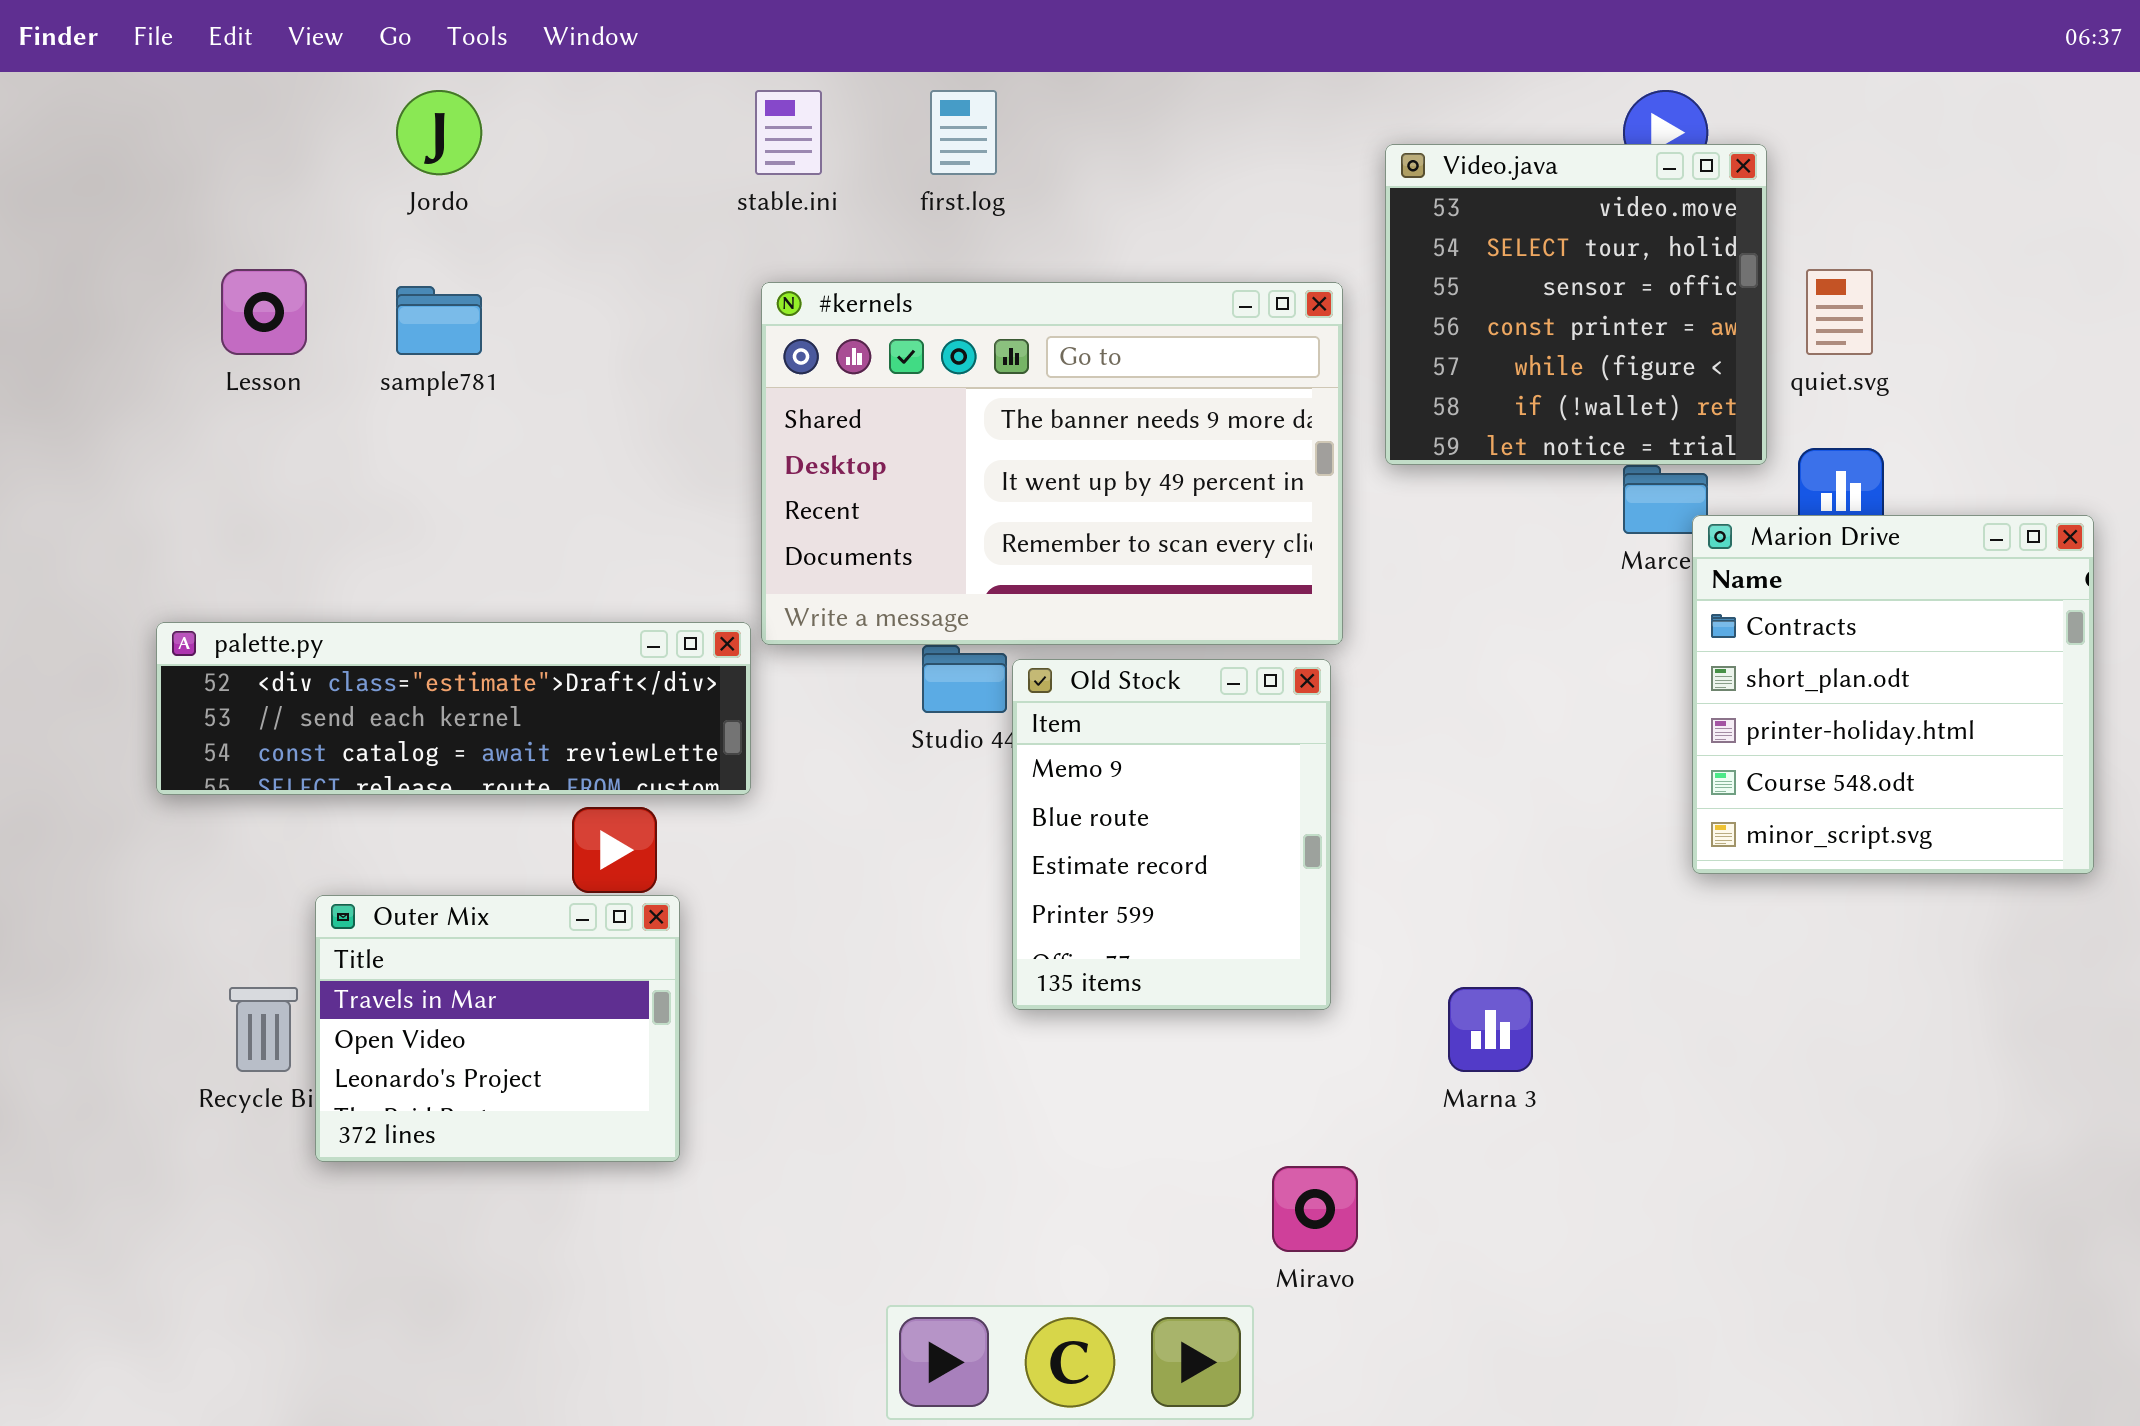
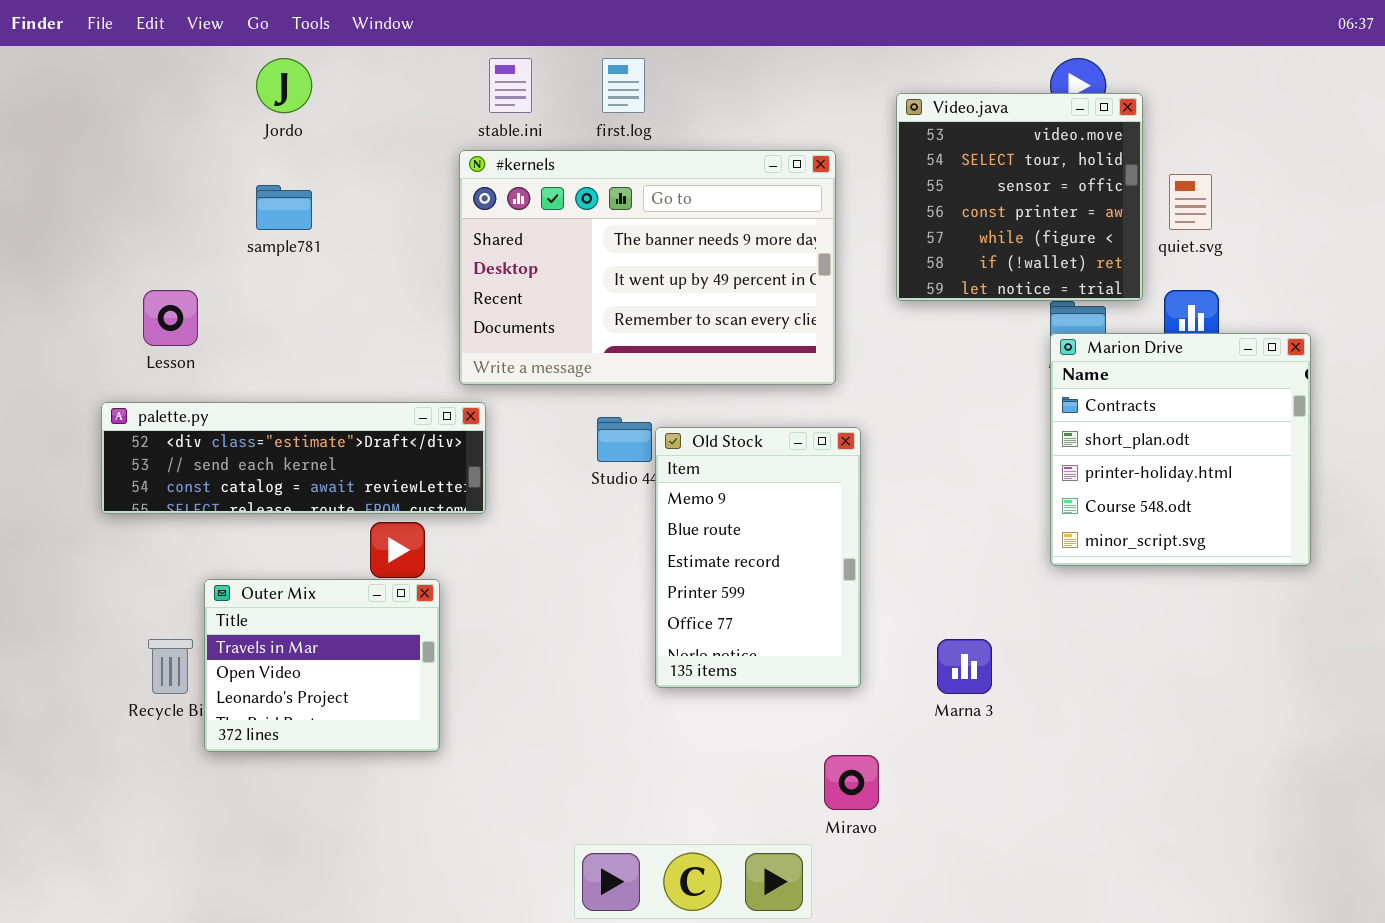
Lesson: [221,269,307,355] -> [143,290,198,346], moved
#kernels: [761,282,1343,645] -> [459,150,836,385], moved
Marion Drive: [1692,515,2094,874] -> [1050,333,1311,566], moved
Old Stock: [1012,659,1331,1010] -> [655,427,861,688], resized

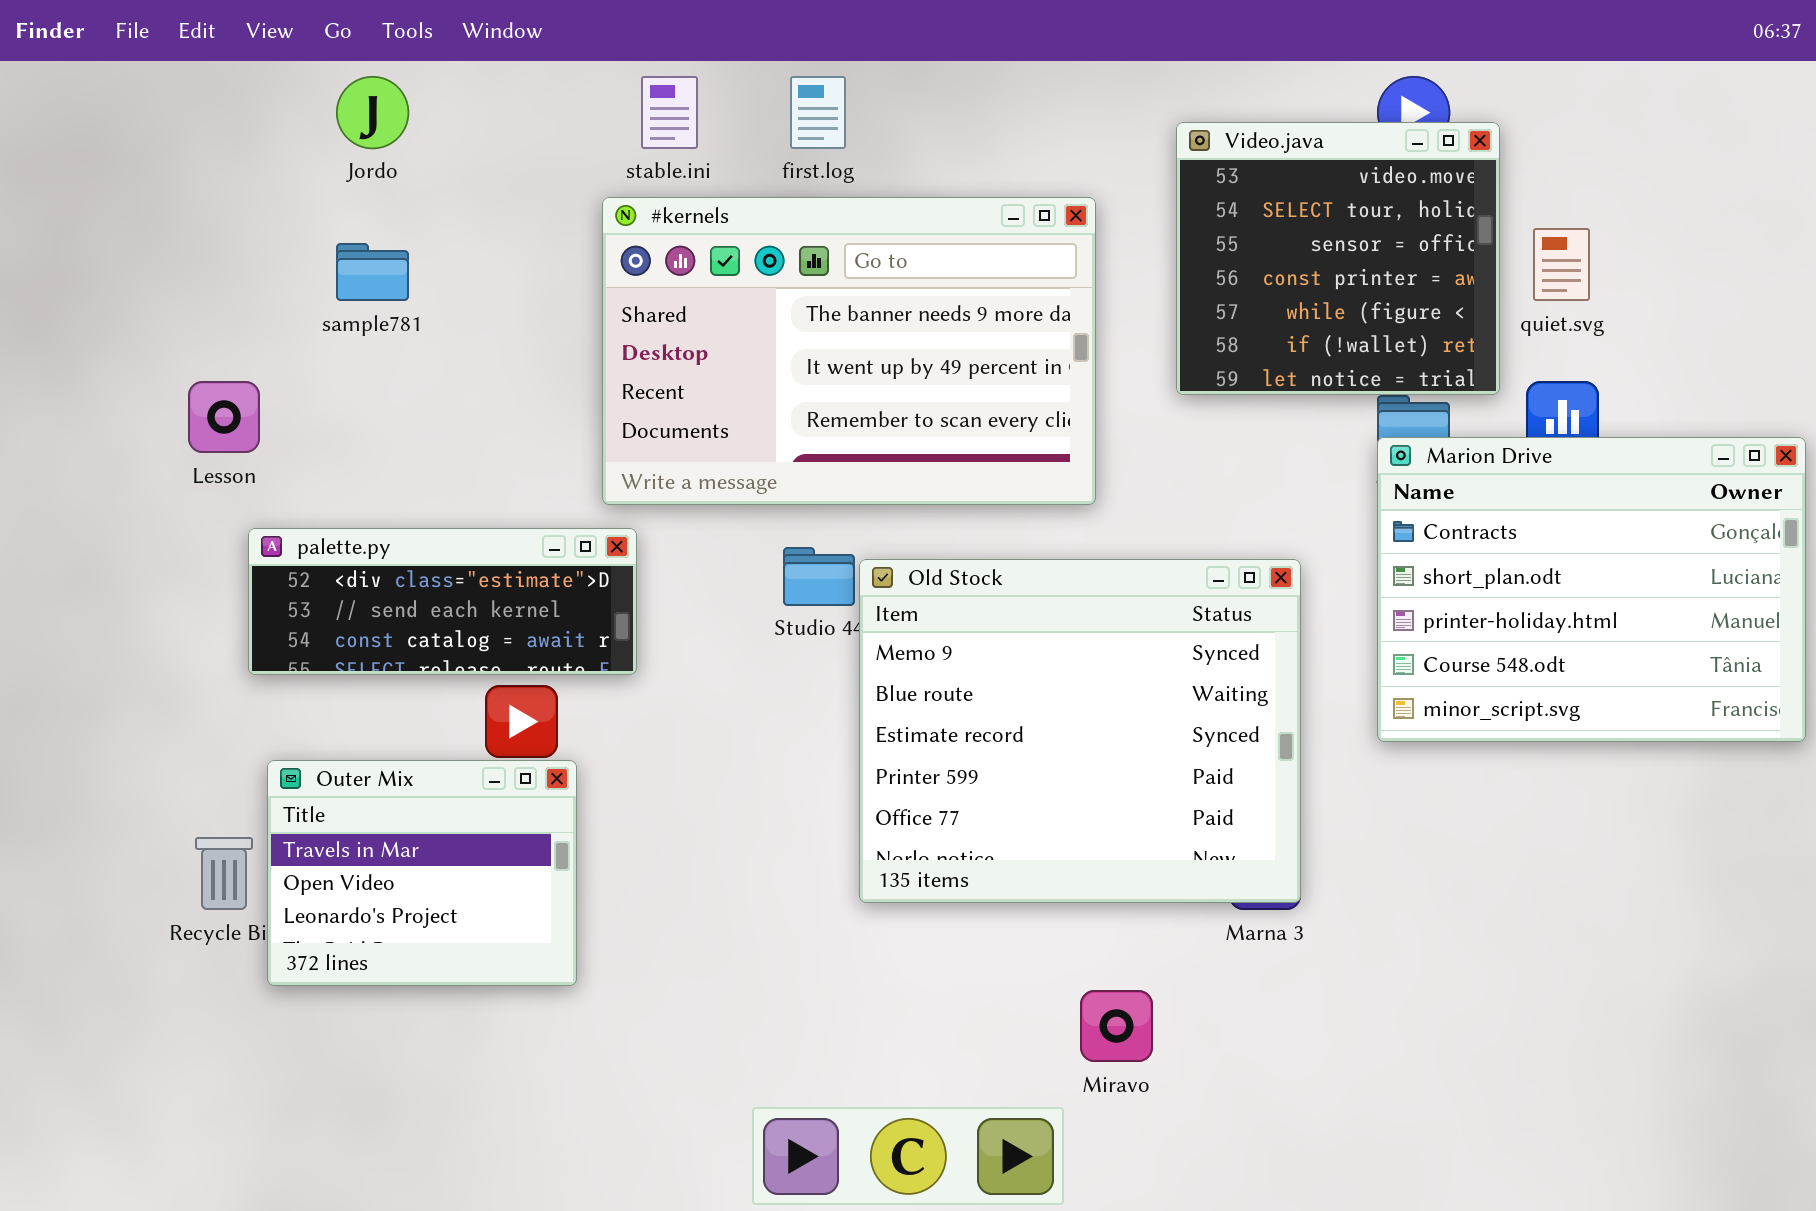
Marion Drive: [1050,333,1311,566] -> [1377,437,1806,742], resized
palette.py: [101,402,486,514] -> [248,528,637,675], resized
Old Stock: [655,427,861,688] -> [859,559,1301,903], resized

